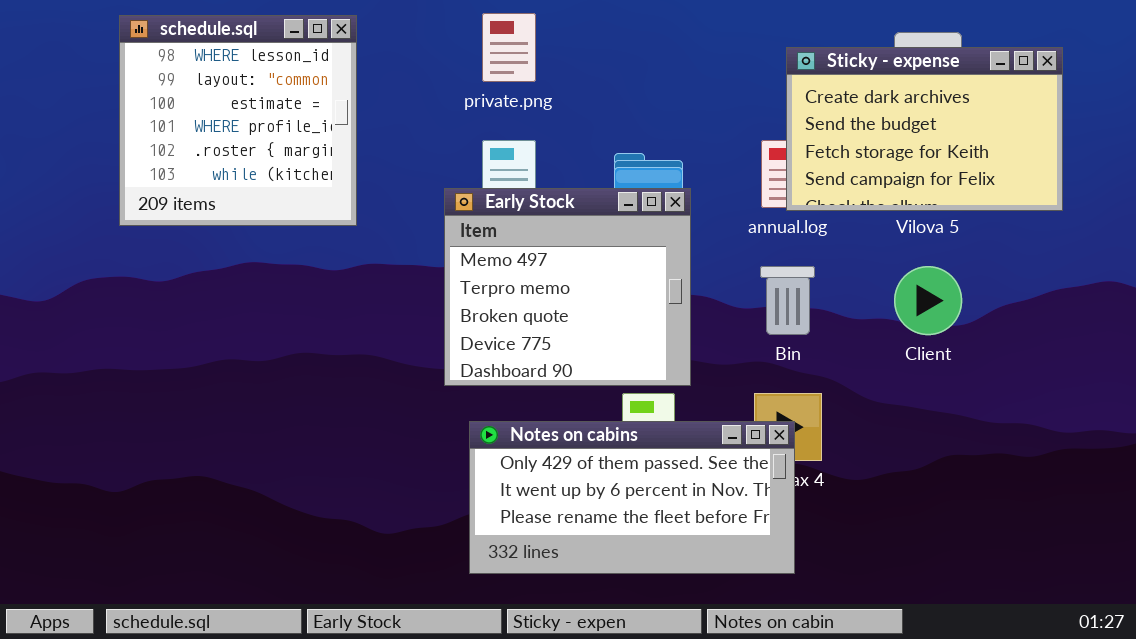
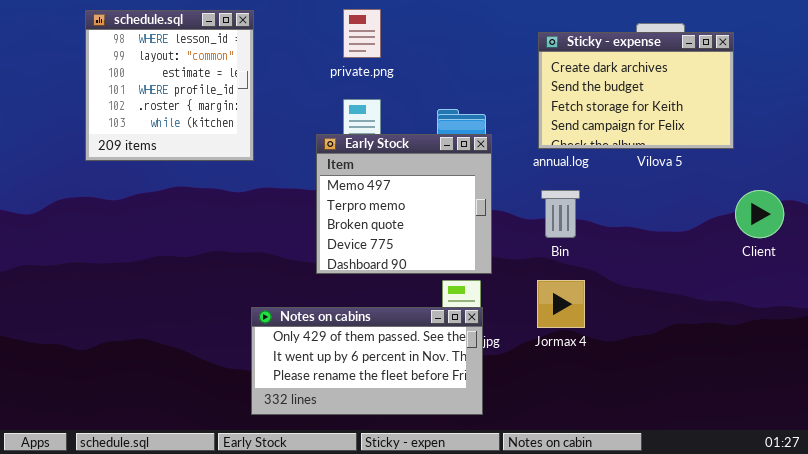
Sticky - expense: [786,47,1063,211] -> [538,32,734,149], moved
Client: [894,266,962,335] -> [735,190,784,238], moved
Notes on cabins: [469,421,795,574] -> [251,307,483,415], moved

